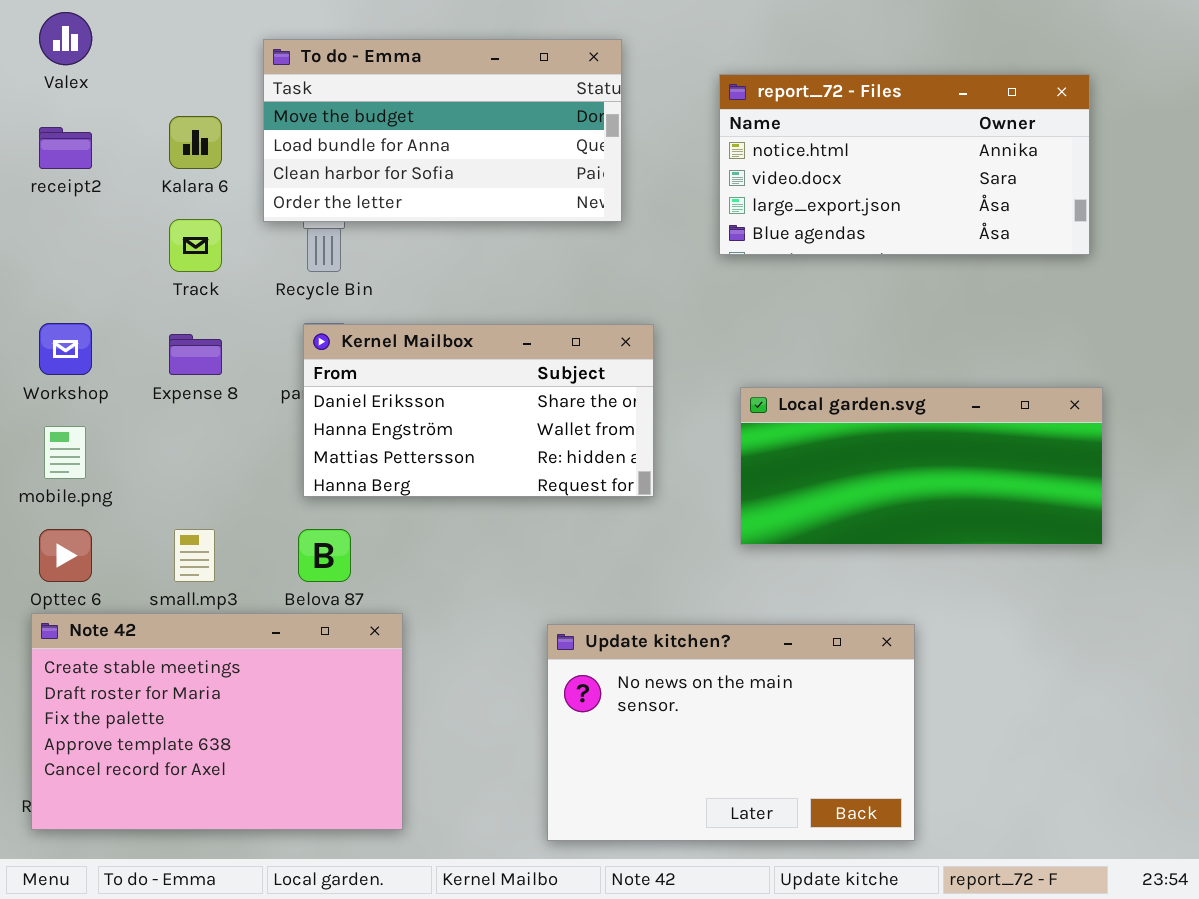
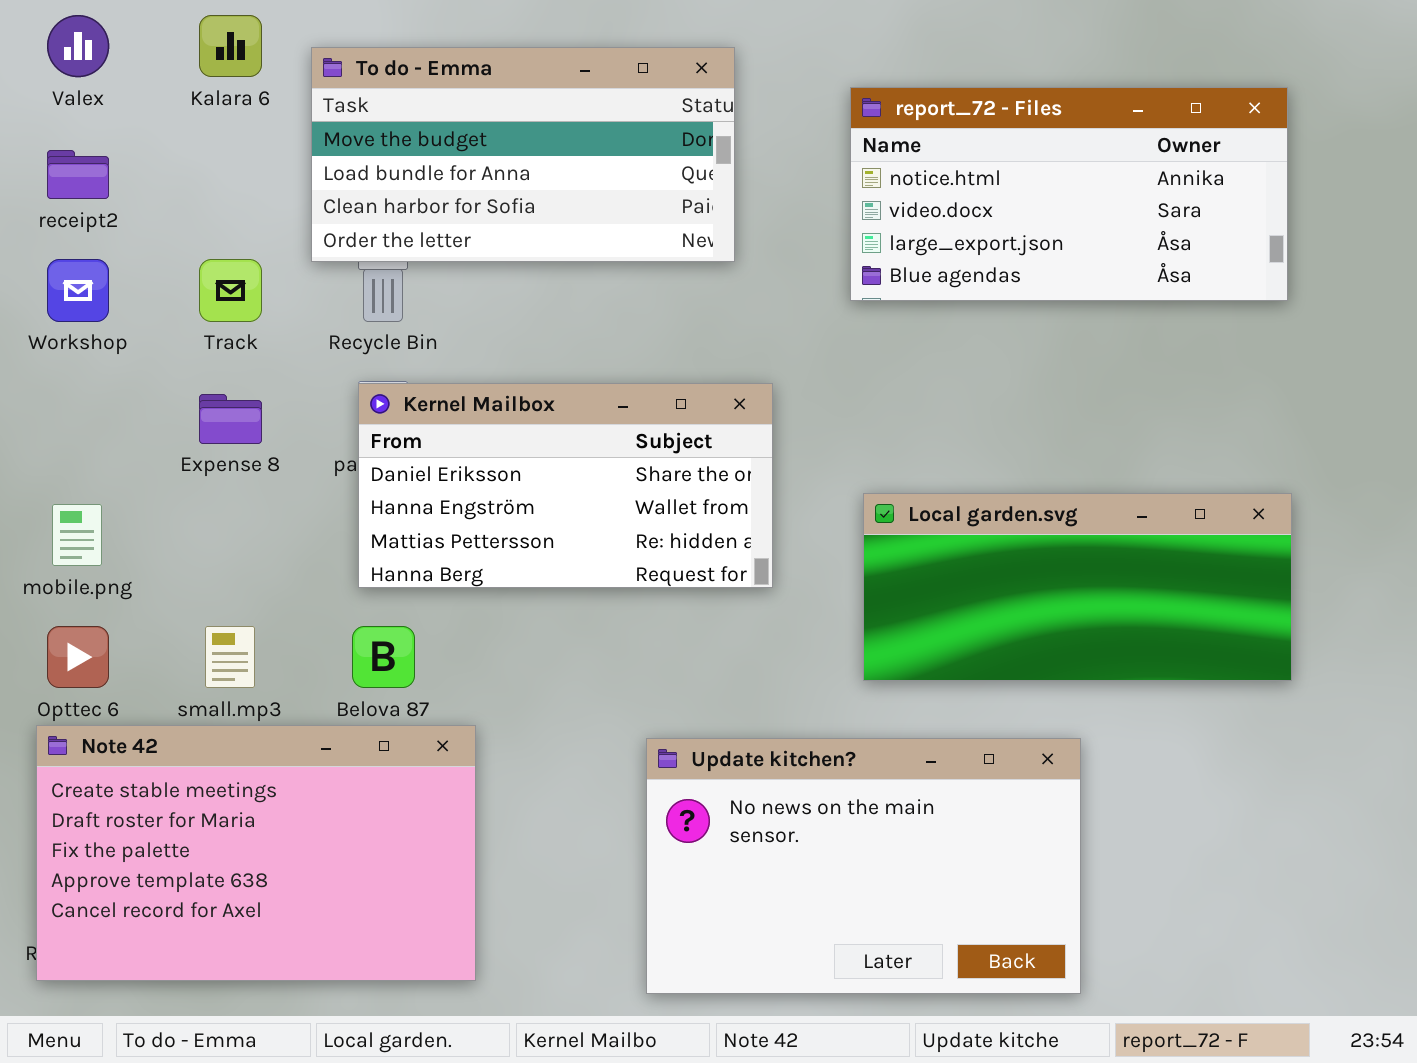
Kalara 6: [169,116,222,169] -> [199,15,262,77], moved
Workshop: [39,323,92,375] -> [47,259,109,322], moved
Local garden.svg: [740,387,1103,545] -> [863,493,1292,681], moved

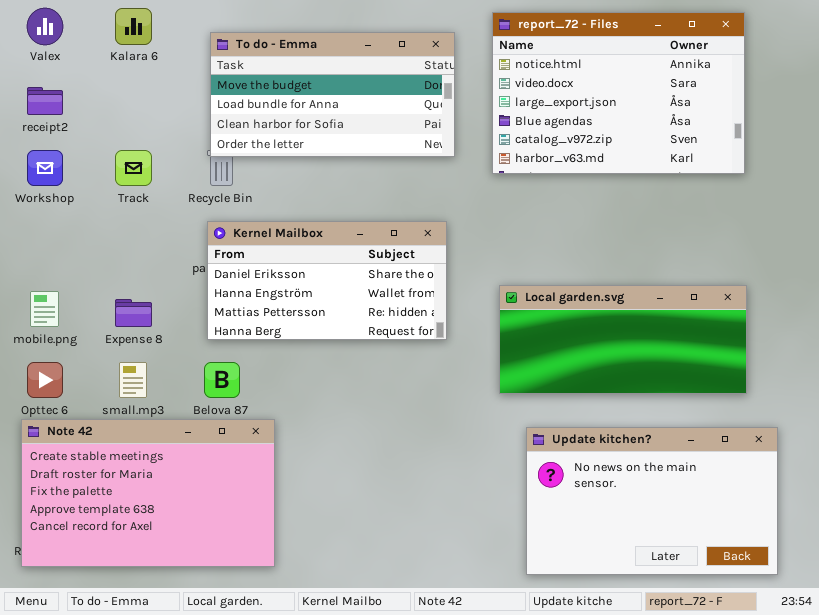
To do - Emma: [311,47,735,262] -> [210,32,455,157], moved
report_72 - Files: [850,87,1288,301] -> [492,12,745,174], resized
Expense 8: [199,394,262,444] -> [115,299,152,327], moved
Update kitchen?: [646,738,1081,994] -> [526,427,778,575], moved

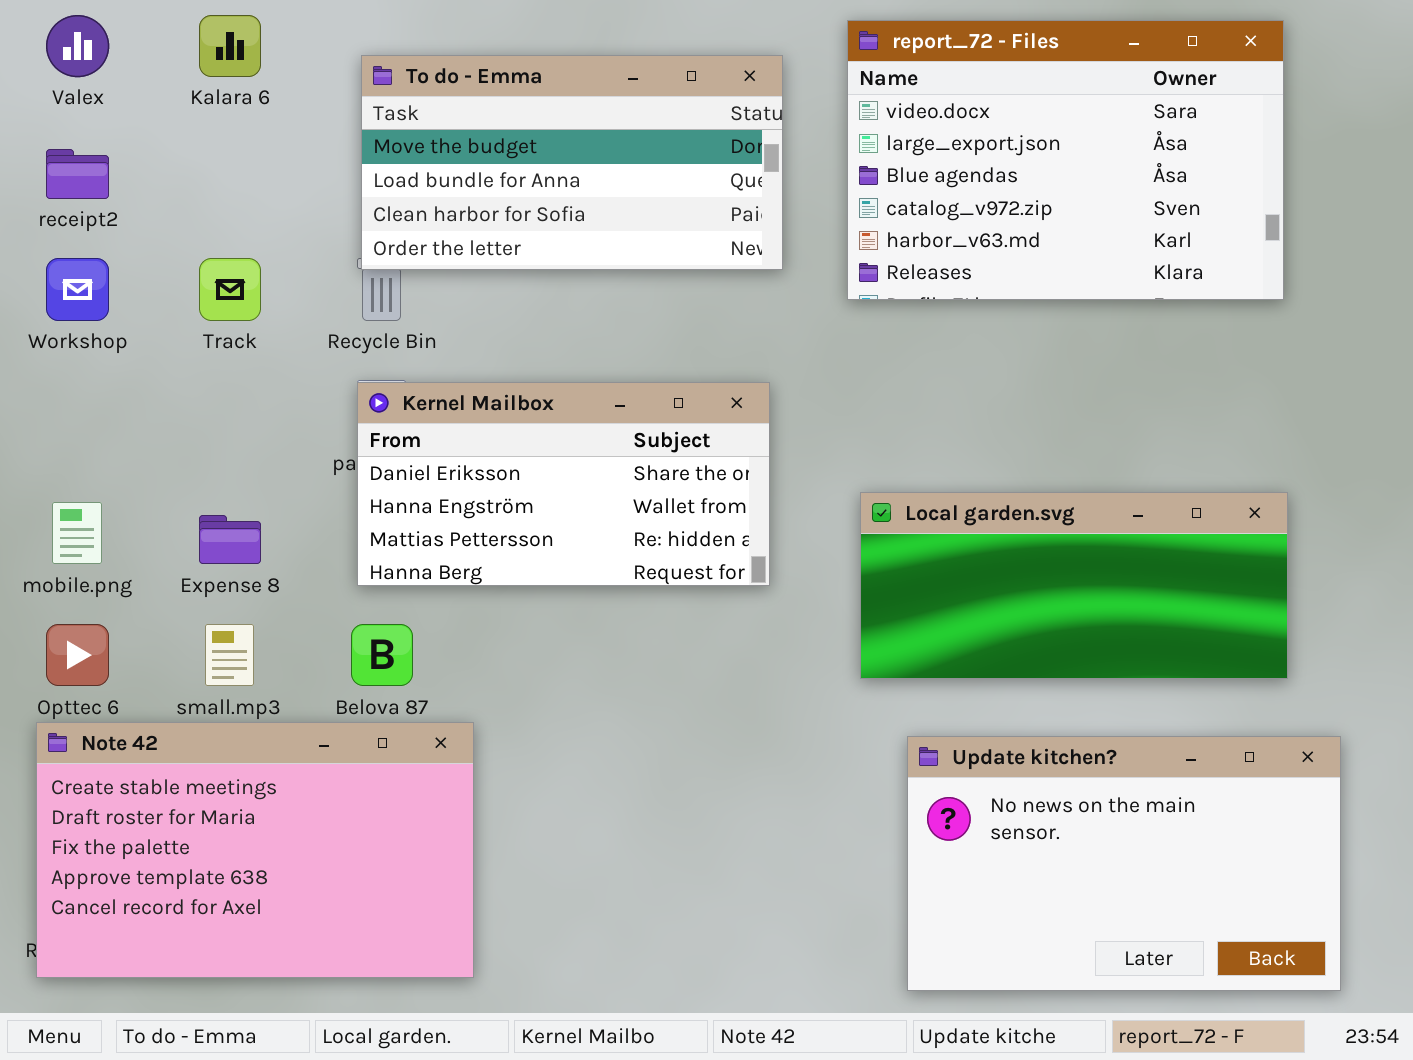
report_72 - Files: [492,12,745,174] -> [847,20,1284,300], scrolled down 1 row

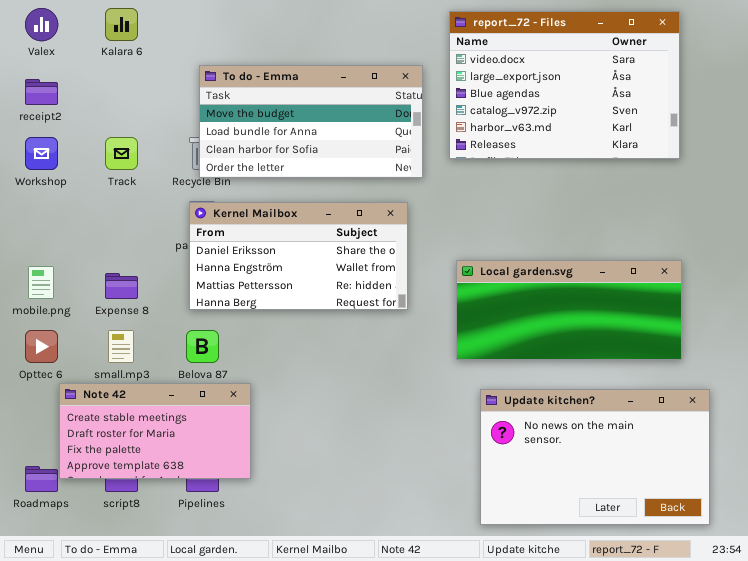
To do - Emma: [361,55,783,270] -> [199,65,423,178], moved
Note 42: [36,722,474,978] -> [59,383,251,479], resized

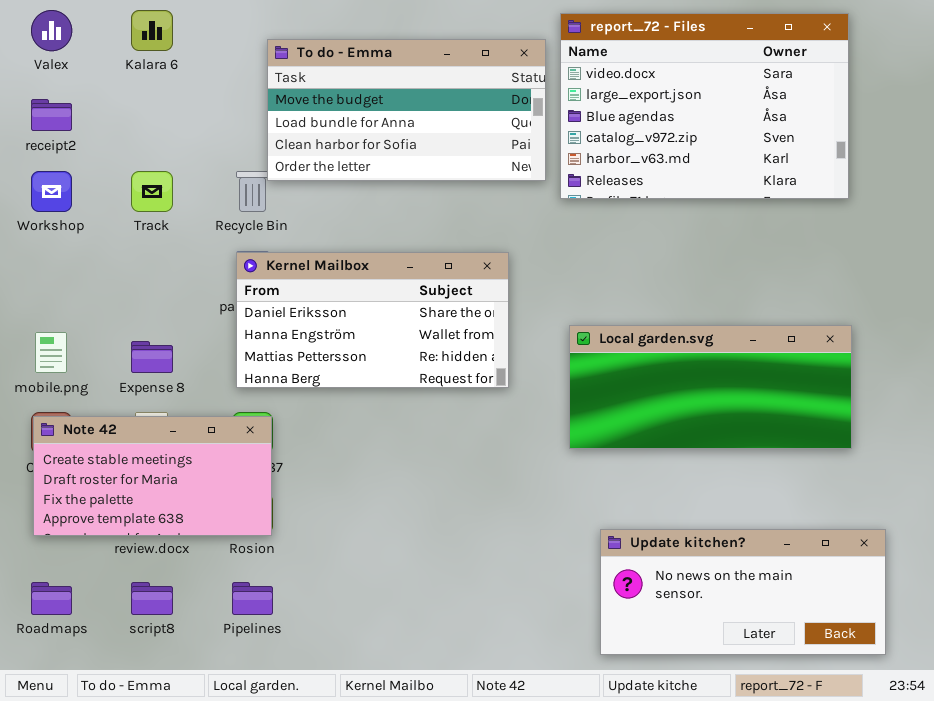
To do - Emma: [199,65,423,178] -> [267,39,546,181], moved
Note 42: [59,383,251,479] -> [33,416,272,536], moved
Update kitchen?: [480,389,710,525] -> [600,529,886,655], resized

